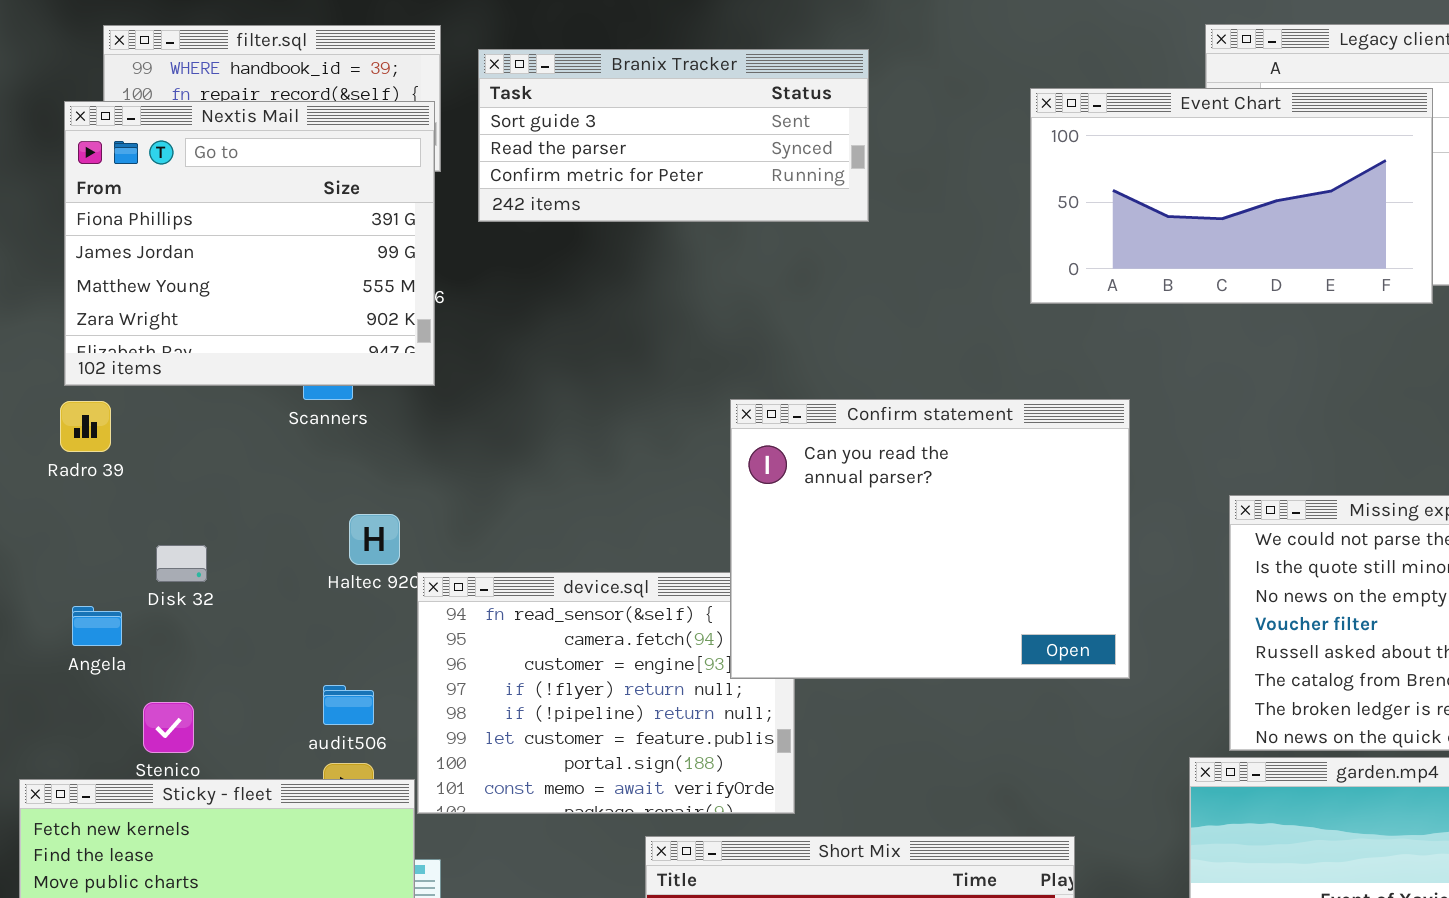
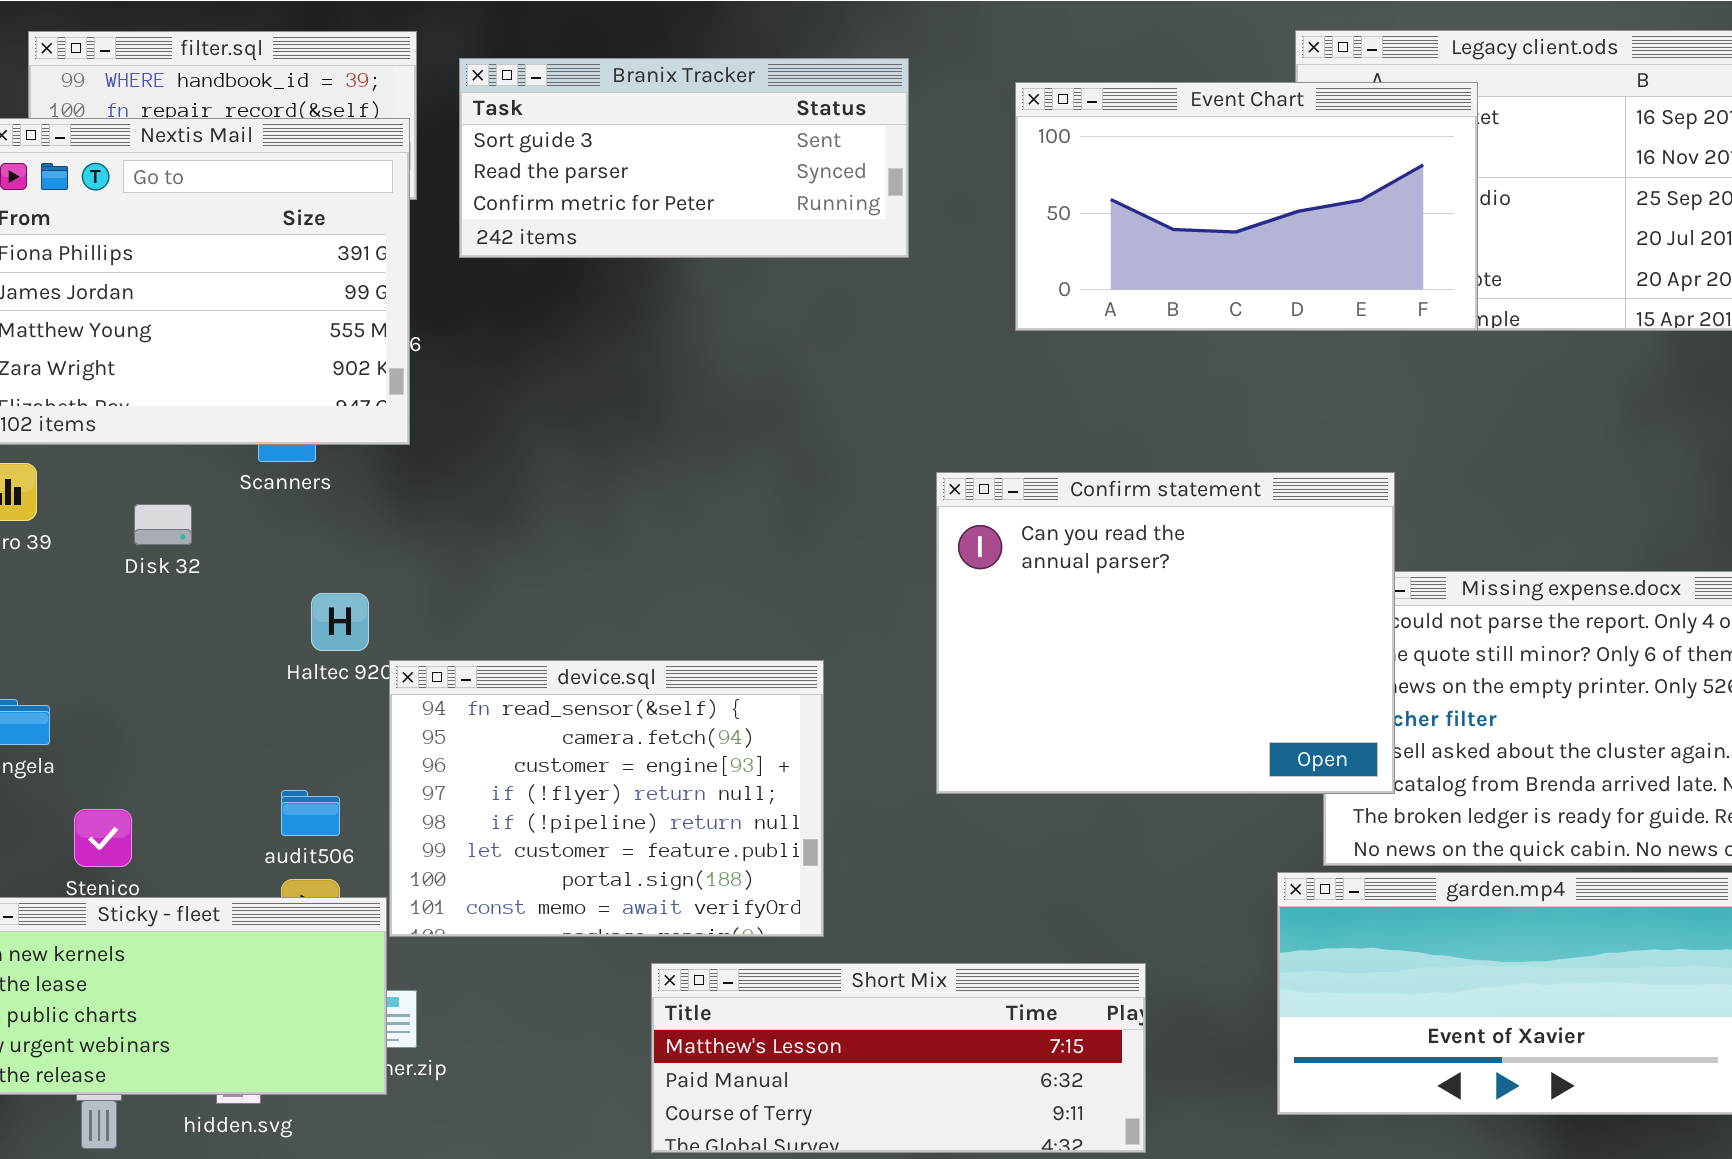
Event Chart: [1030,88,1433,304] -> [1015,82,1478,331], moved
Confirm statement: [730,399,1130,679] -> [936,472,1395,794], moved
Disk 32: [156,545,207,582] -> [134,504,192,545], moved

